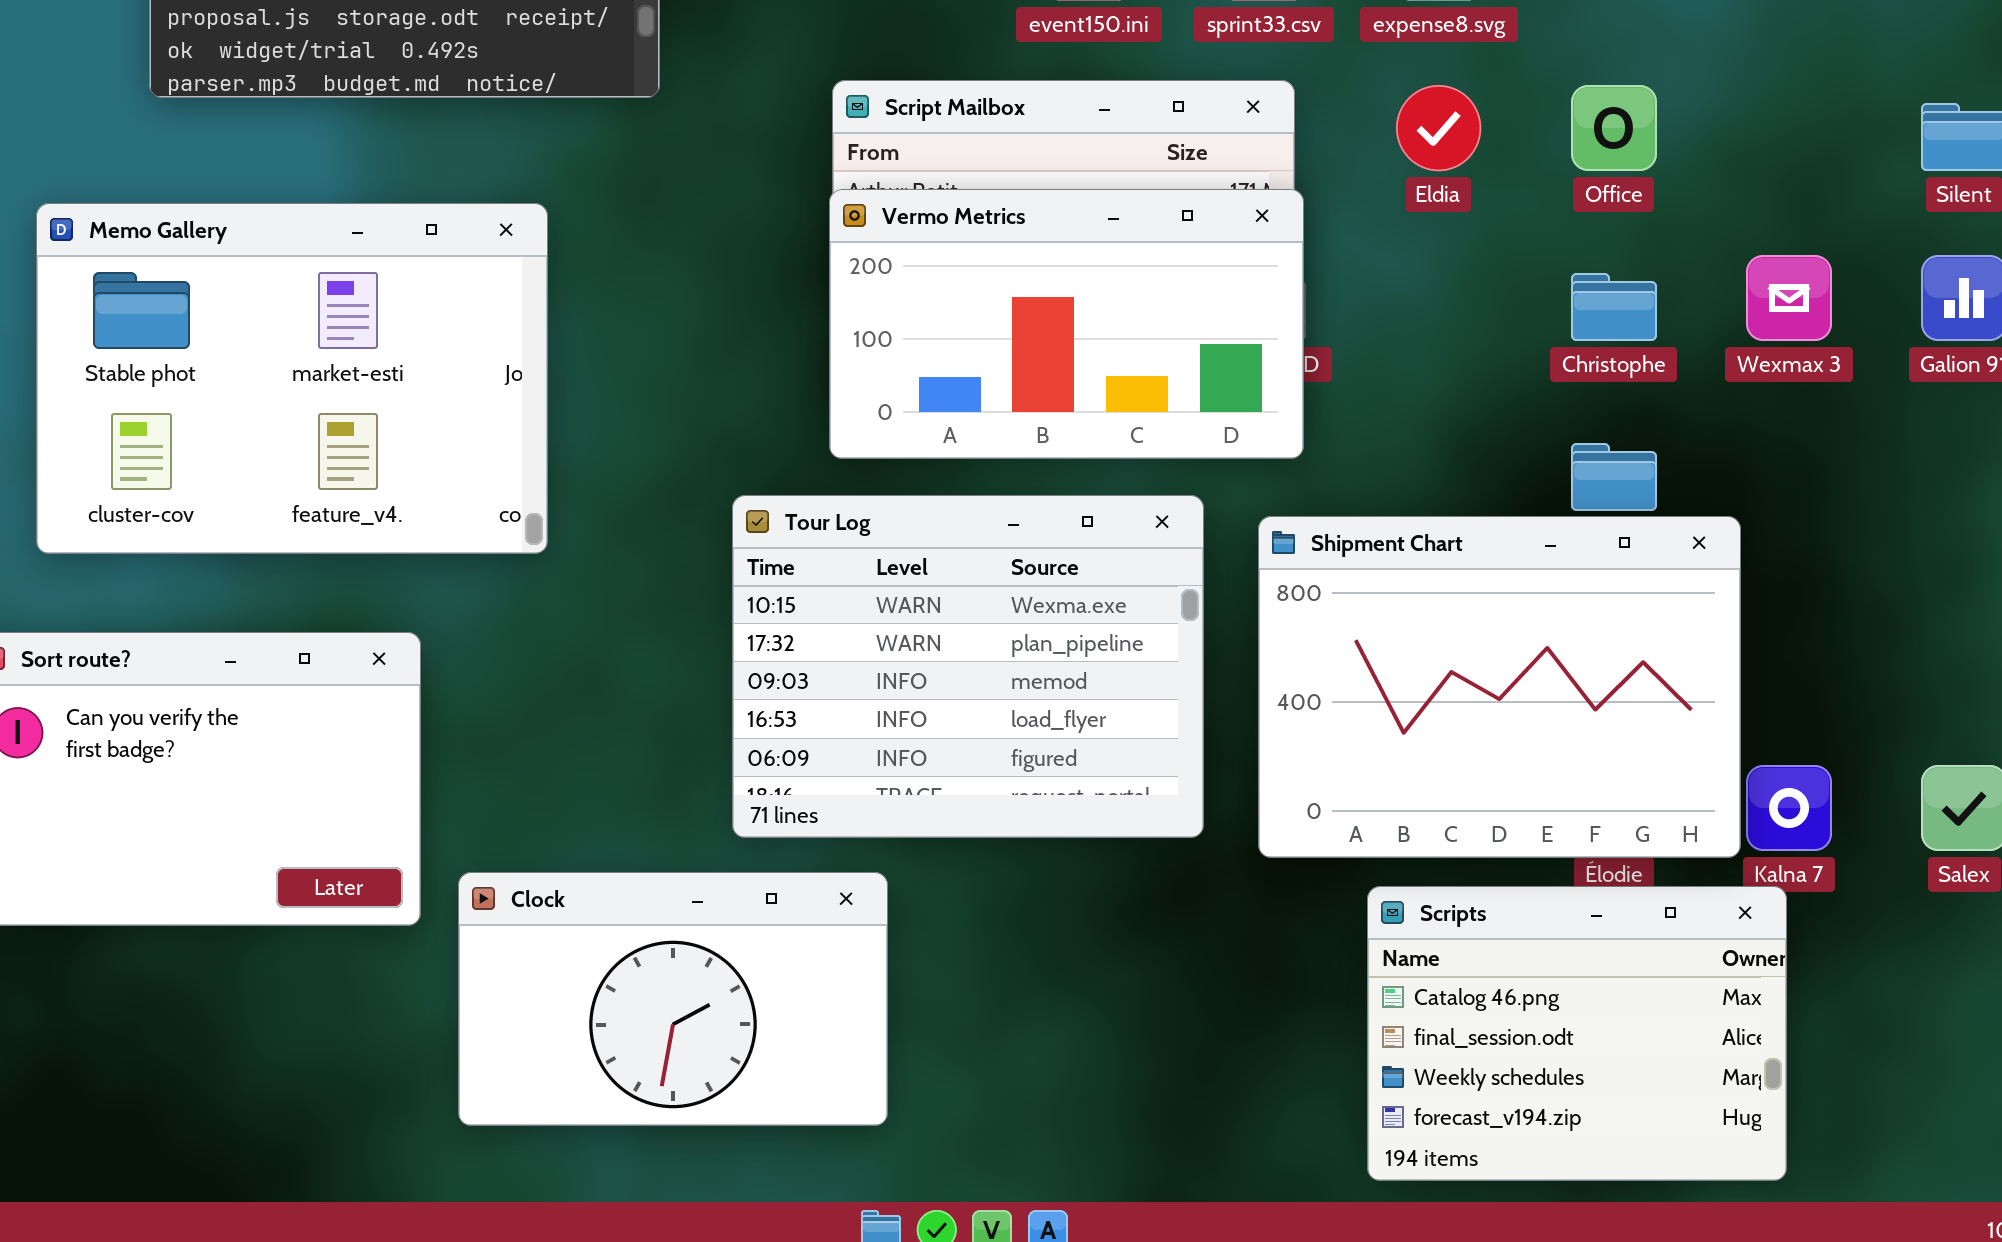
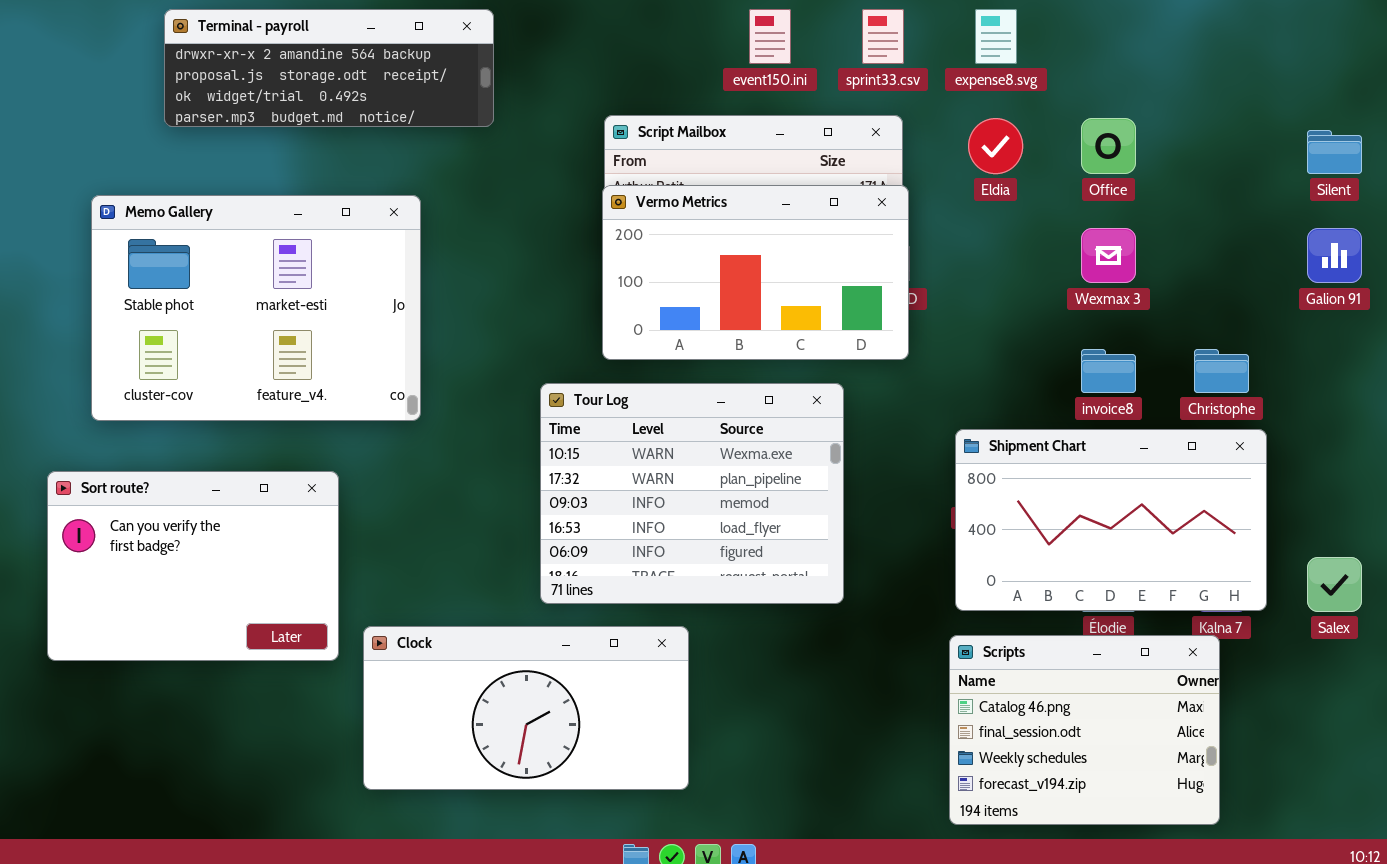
Wexmax 3: [1746,255,1832,341] -> [1081,228,1136,283], moved
Christophe: [1571,273,1657,341] -> [1194,349,1249,393], moved
Shipment Chart: [1258,516,1741,858] -> [955,429,1267,611], moved, resized
Clock: [458,872,888,1126] -> [363,626,689,790], resized

